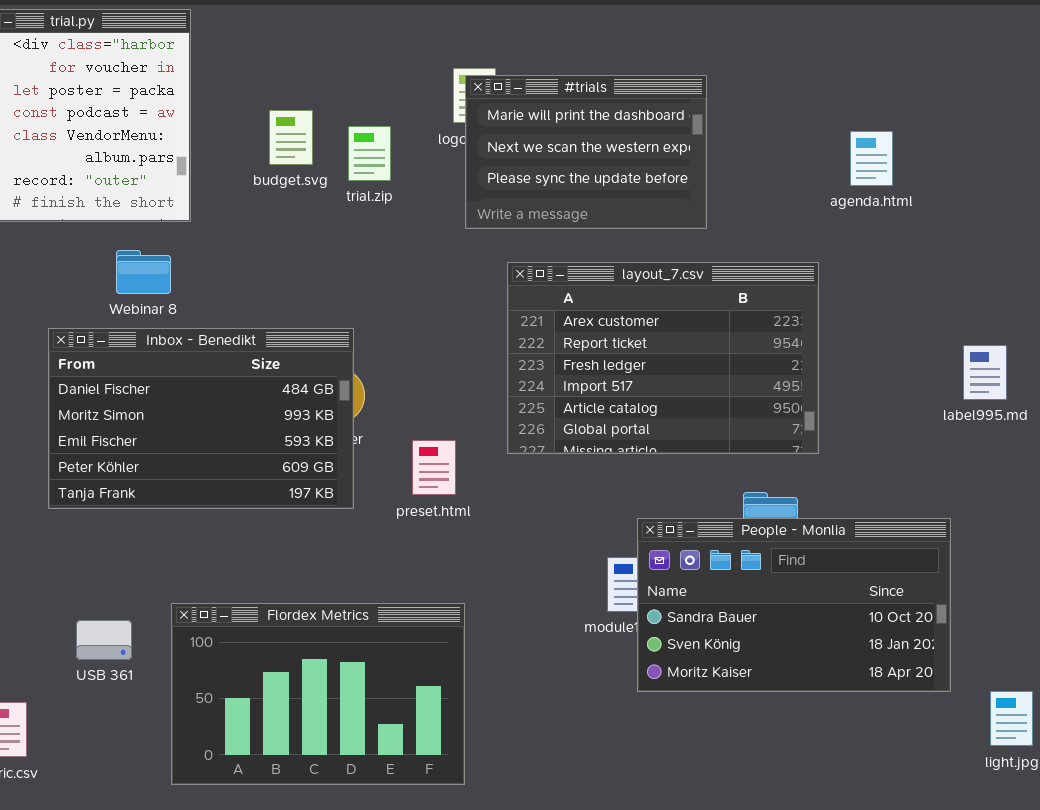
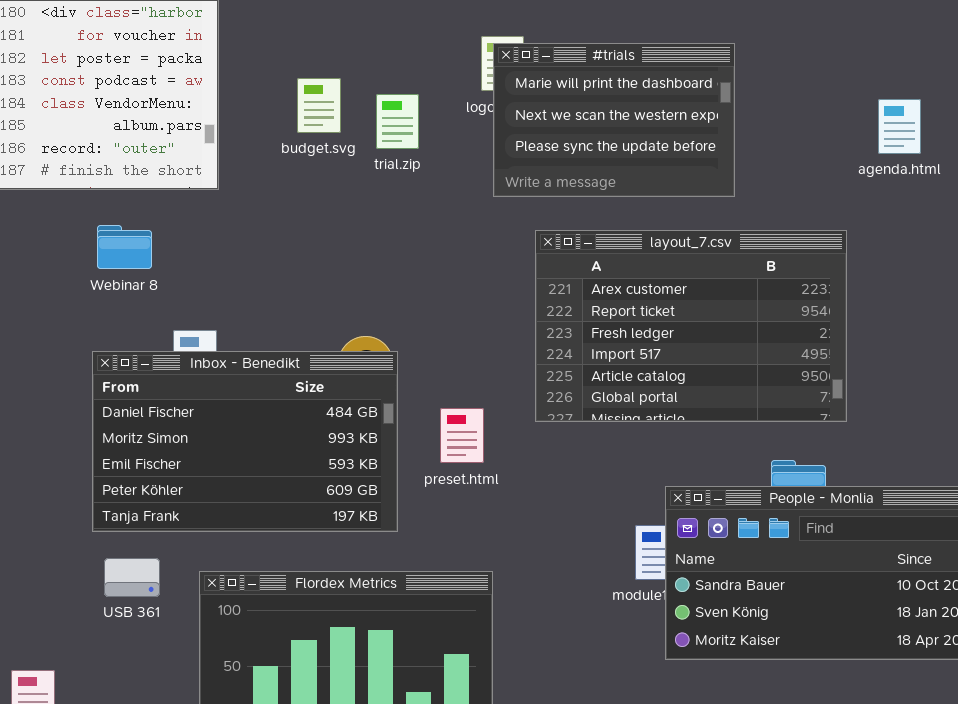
Webinar 8: [116,250,171,294] -> [97,225,152,269], moved
Inbox - Benedikt: [48,328,354,509] -> [92,351,398,532], moved
USB 361: [76,620,132,660] -> [104,558,160,597], moved

